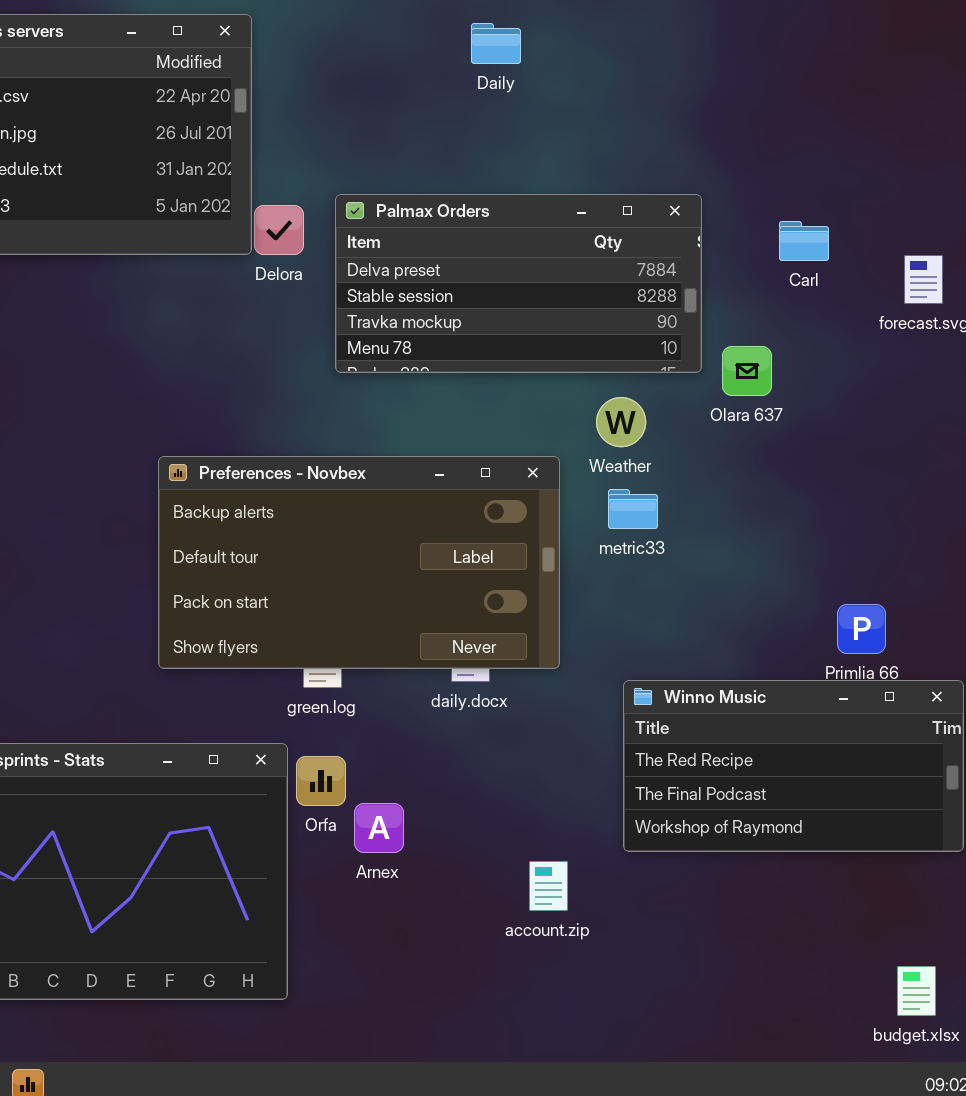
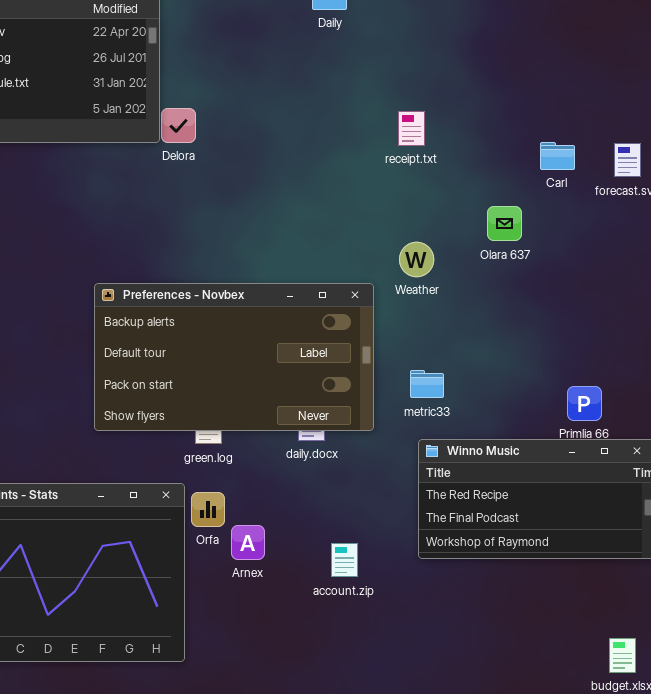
Palmax Orders: [335,194,702,373] -> none, closed
Carl: [779,221,829,261] -> [540,142,575,170], moved
metric33: [608,489,658,529] -> [410,370,444,398], moved
account.zip: [529,861,568,911] -> [331,543,358,577], moved

